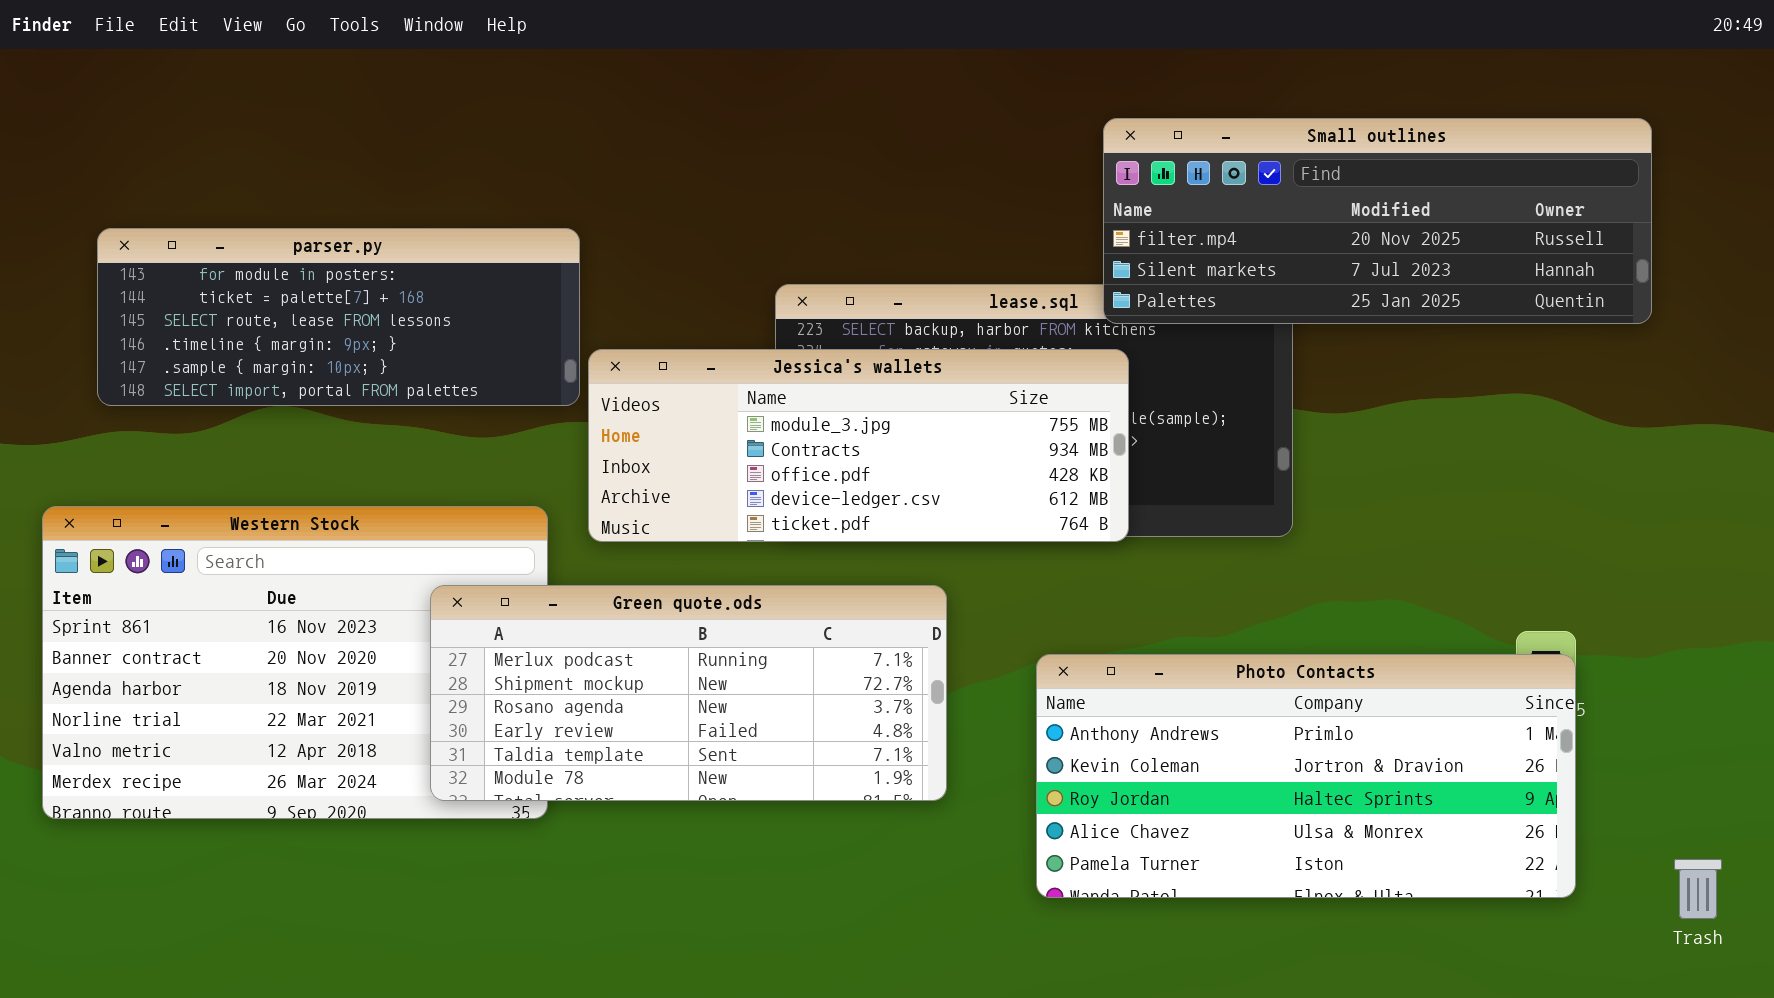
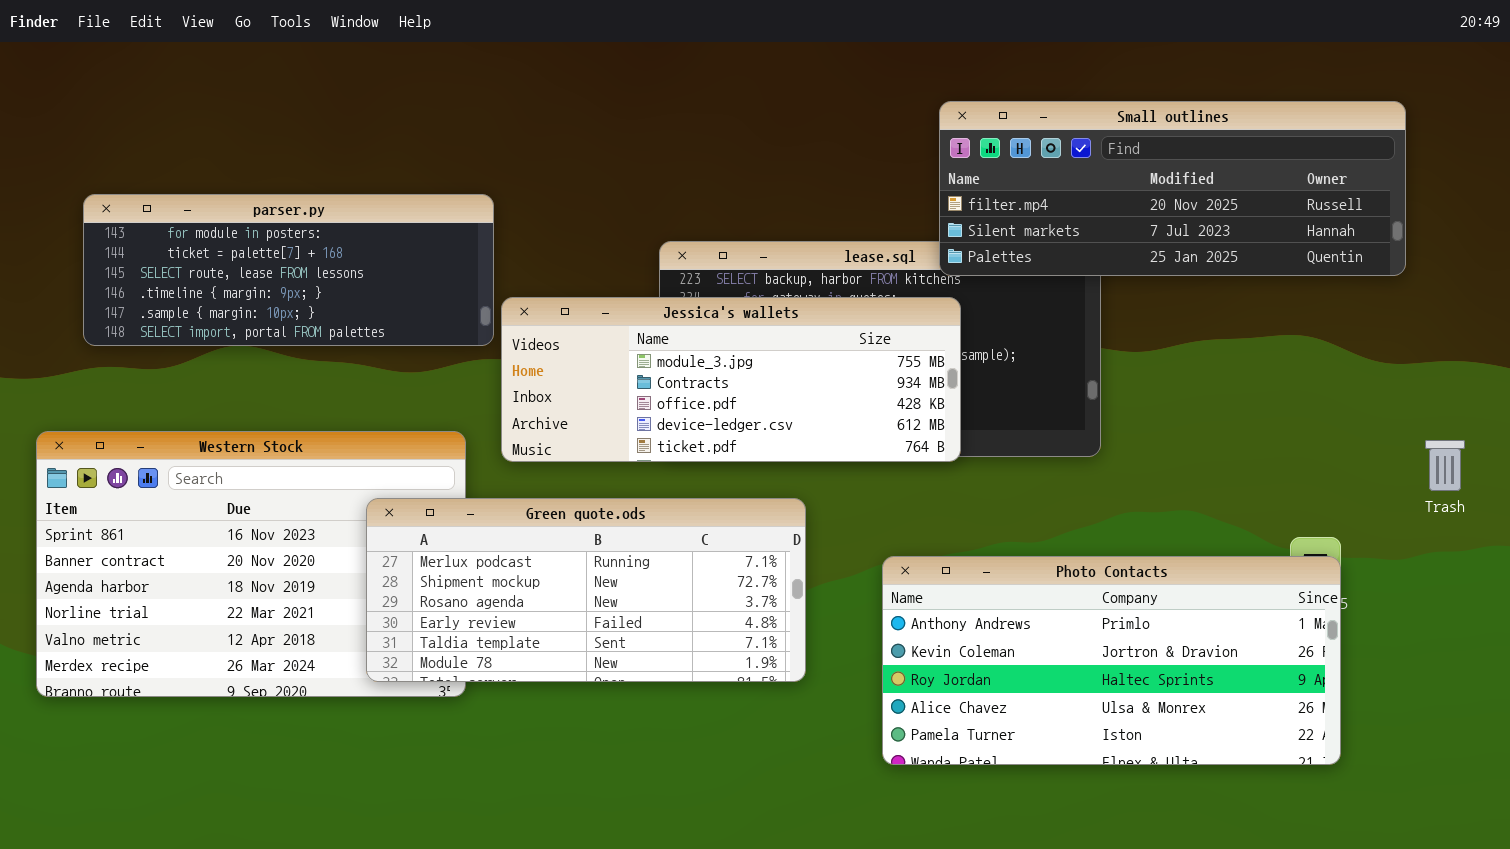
Trash: [1674,859,1722,919] -> [1425,440,1465,491], moved

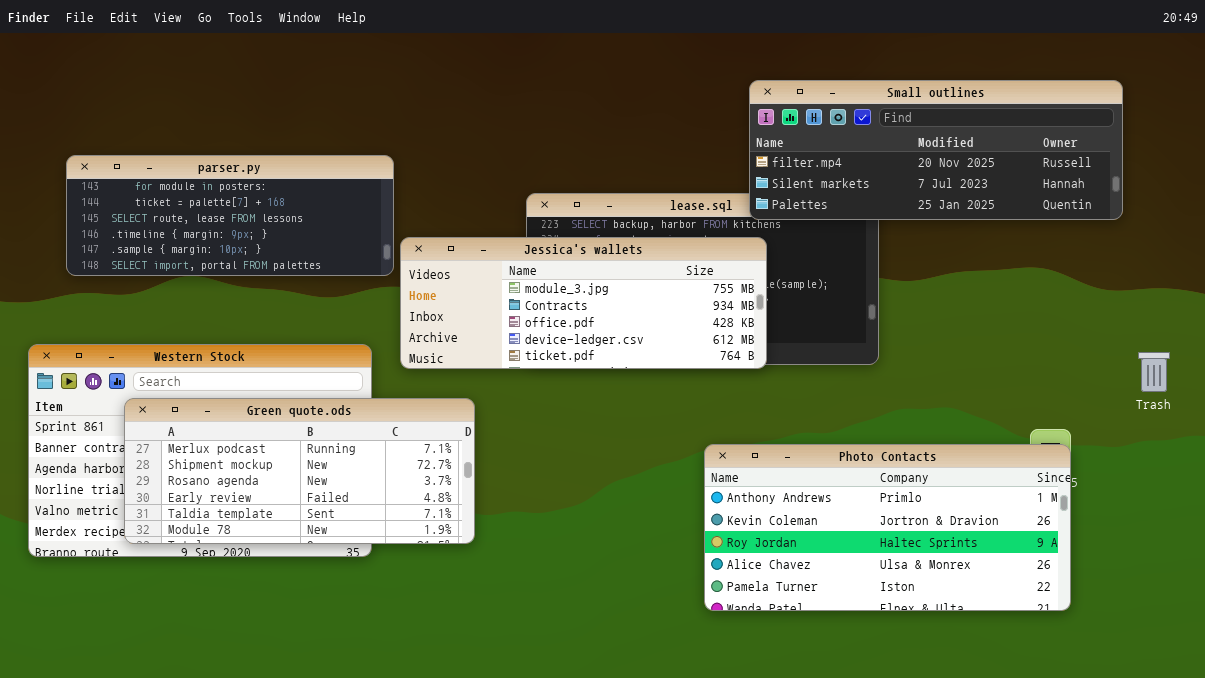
Green quote.ods: [366,498,806,682] -> [124,398,475,544], moved

